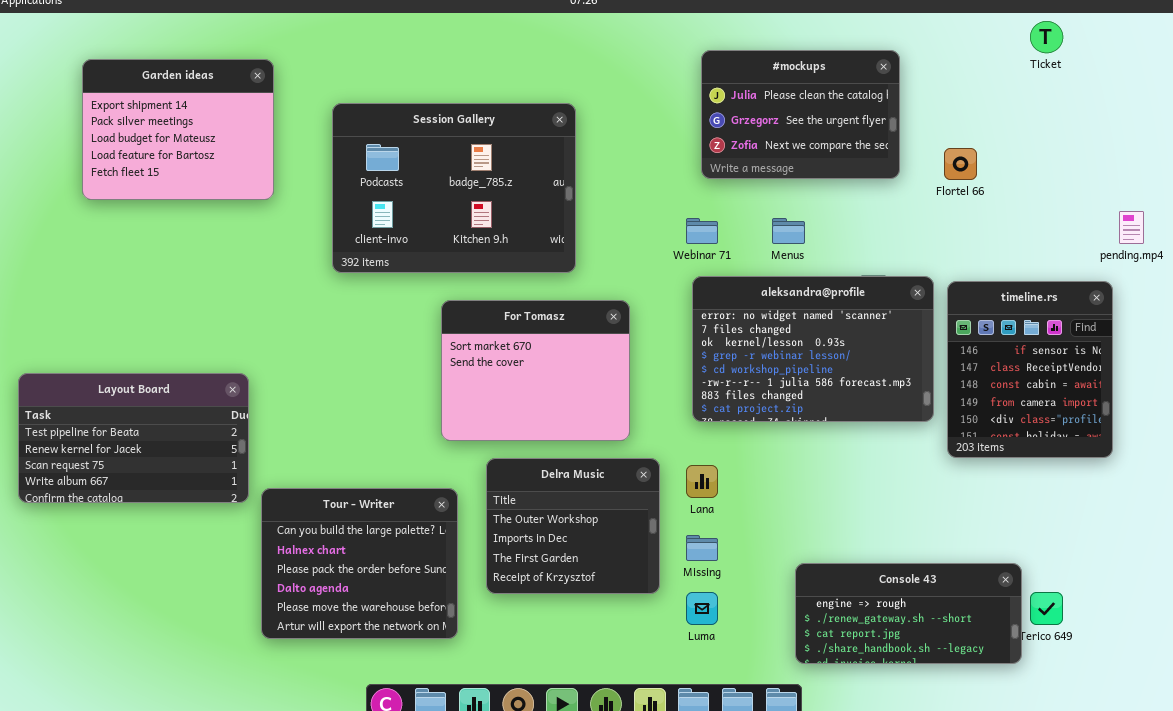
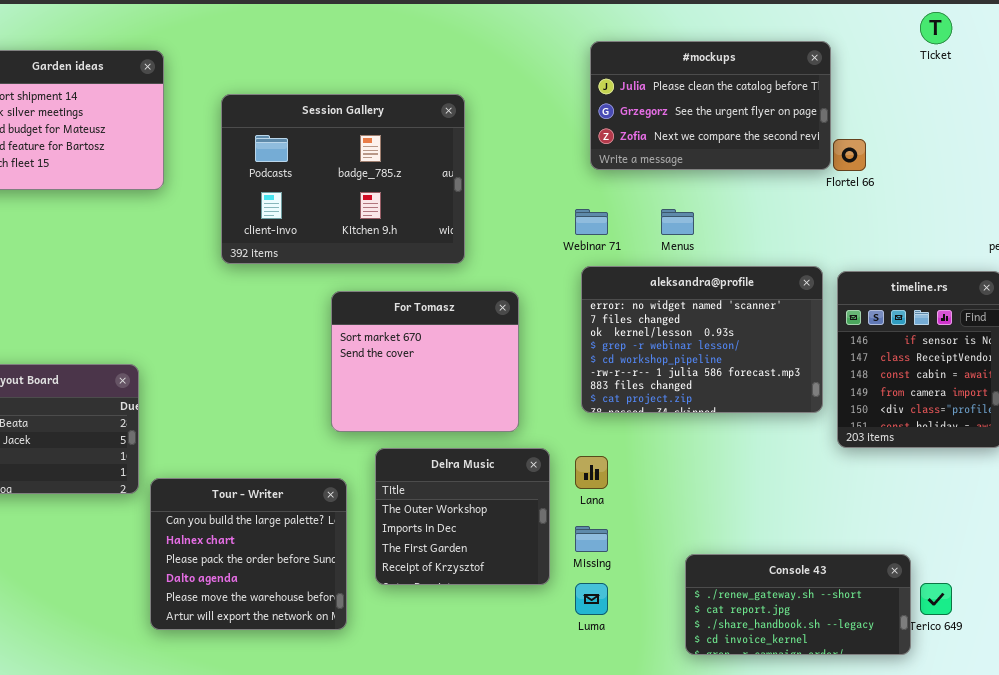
#mockups: [701,50,900,179] -> [590,41,831,170], resized
Console 43: [795,563,1022,664] -> [685,554,911,655], scrolled down 1 row

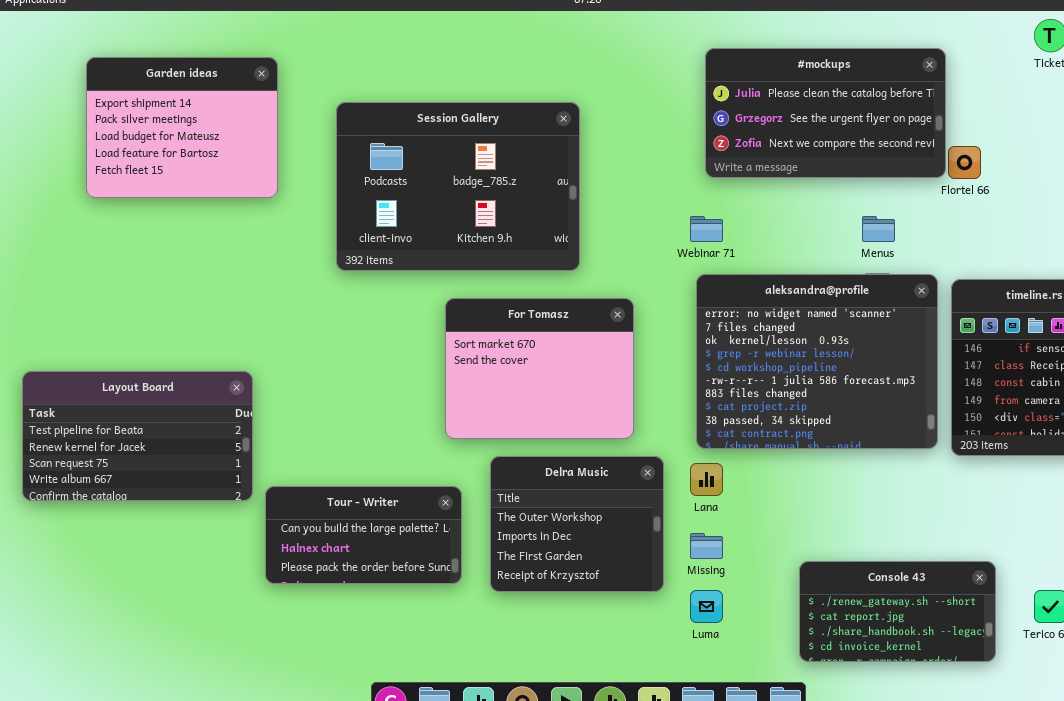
Menus: [661,209,694,235] -> [862,216,895,242], moved
aleksandra@profile: [581,266,823,413] -> [696,274,938,449], resized
Tour - Writer: [150,478,347,630] -> [265,486,462,584], resized
Console 43: [685,554,911,655] -> [799,561,996,662], resized

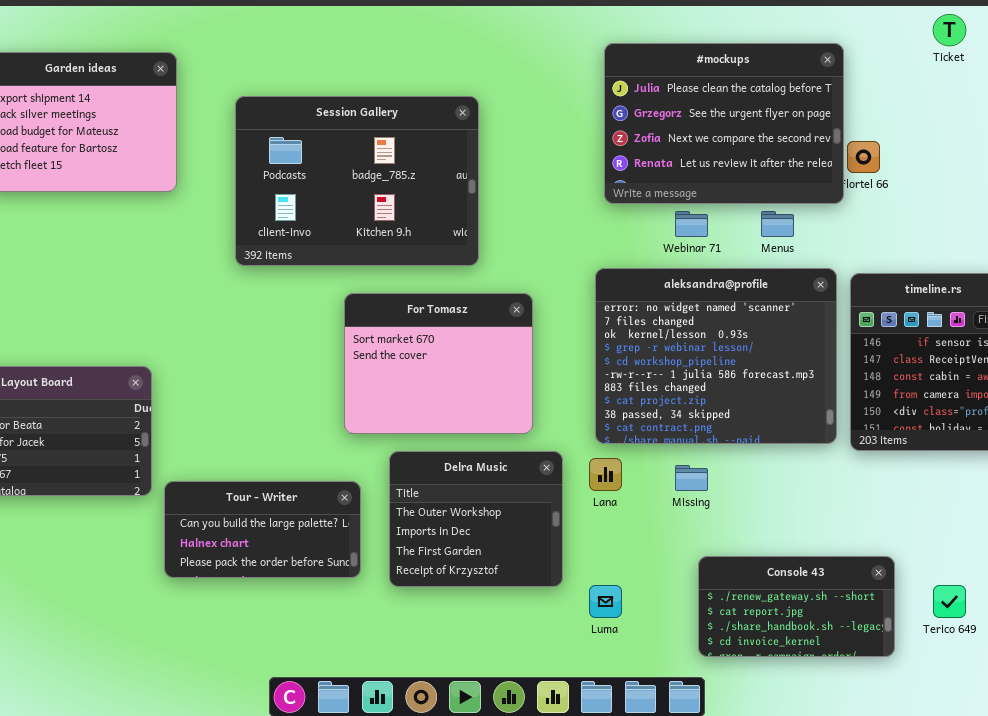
#mockups: [705,48,946,178] -> [604,43,844,204], resized
Webinar 71: [690,216,723,242] -> [675,211,708,237], moved
Missing: [690,533,723,559] -> [675,465,708,491], moved

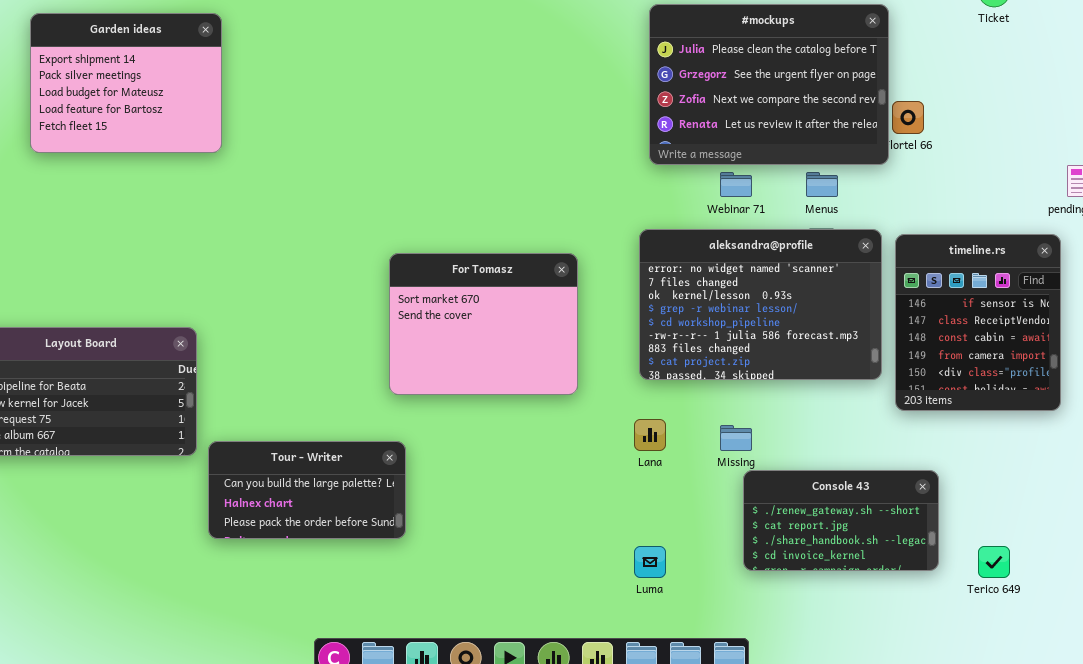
Session Gallery: [235,96,479,266] -> none, closed
aleksandra@profile: [595,268,837,444] -> [639,229,882,380], resized
Delra Music: [389,451,563,587] -> none, closed
Console 43: [698,556,895,657] -> [743,470,939,571], moved

